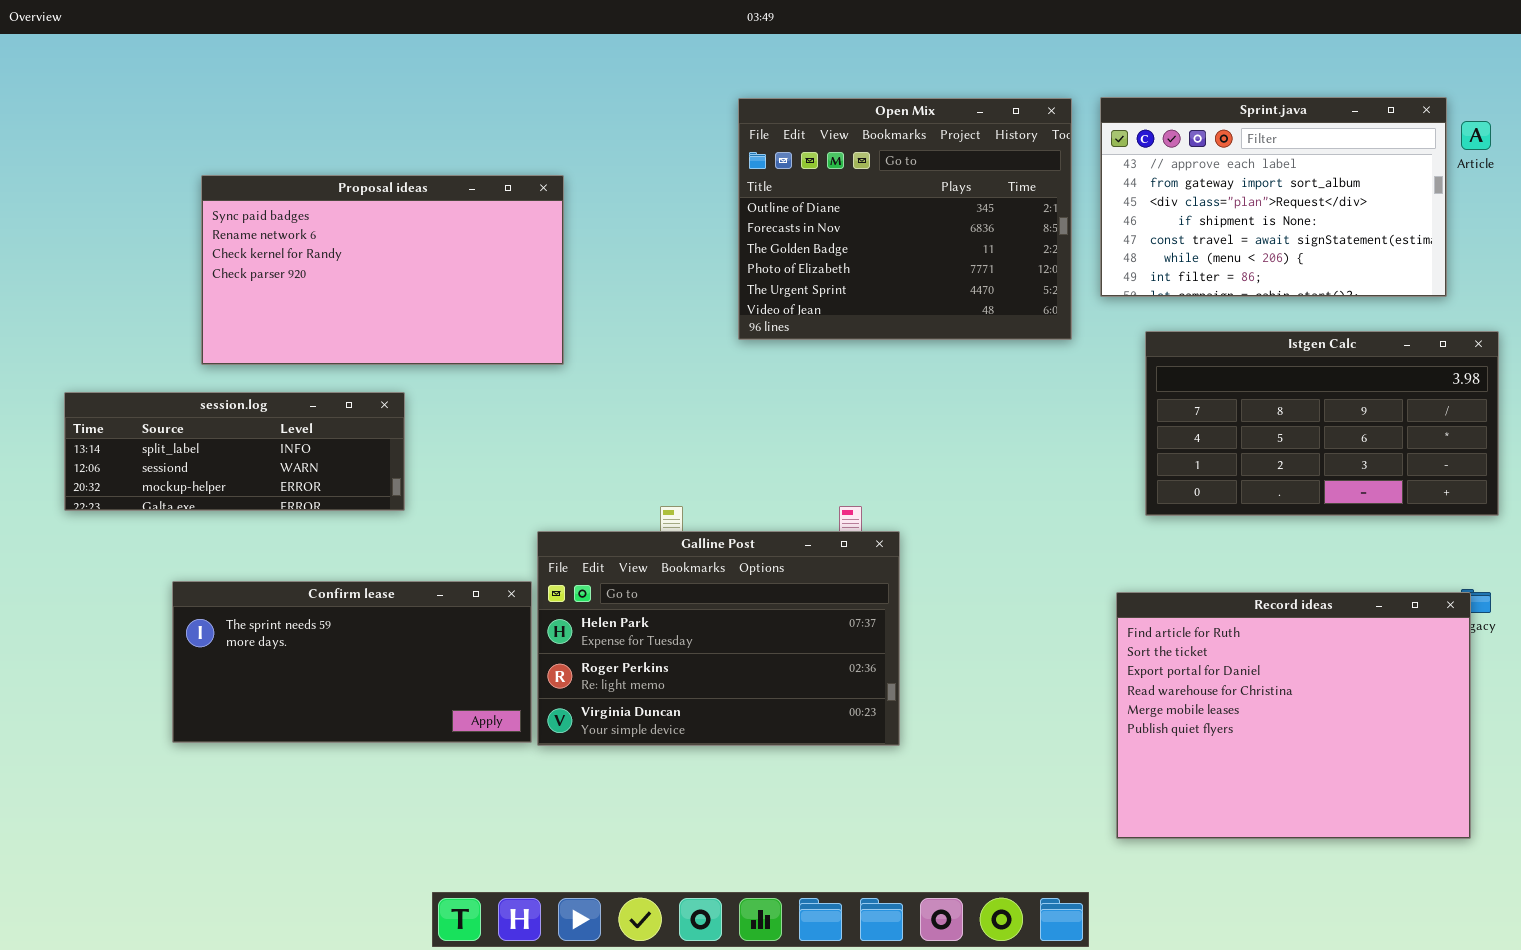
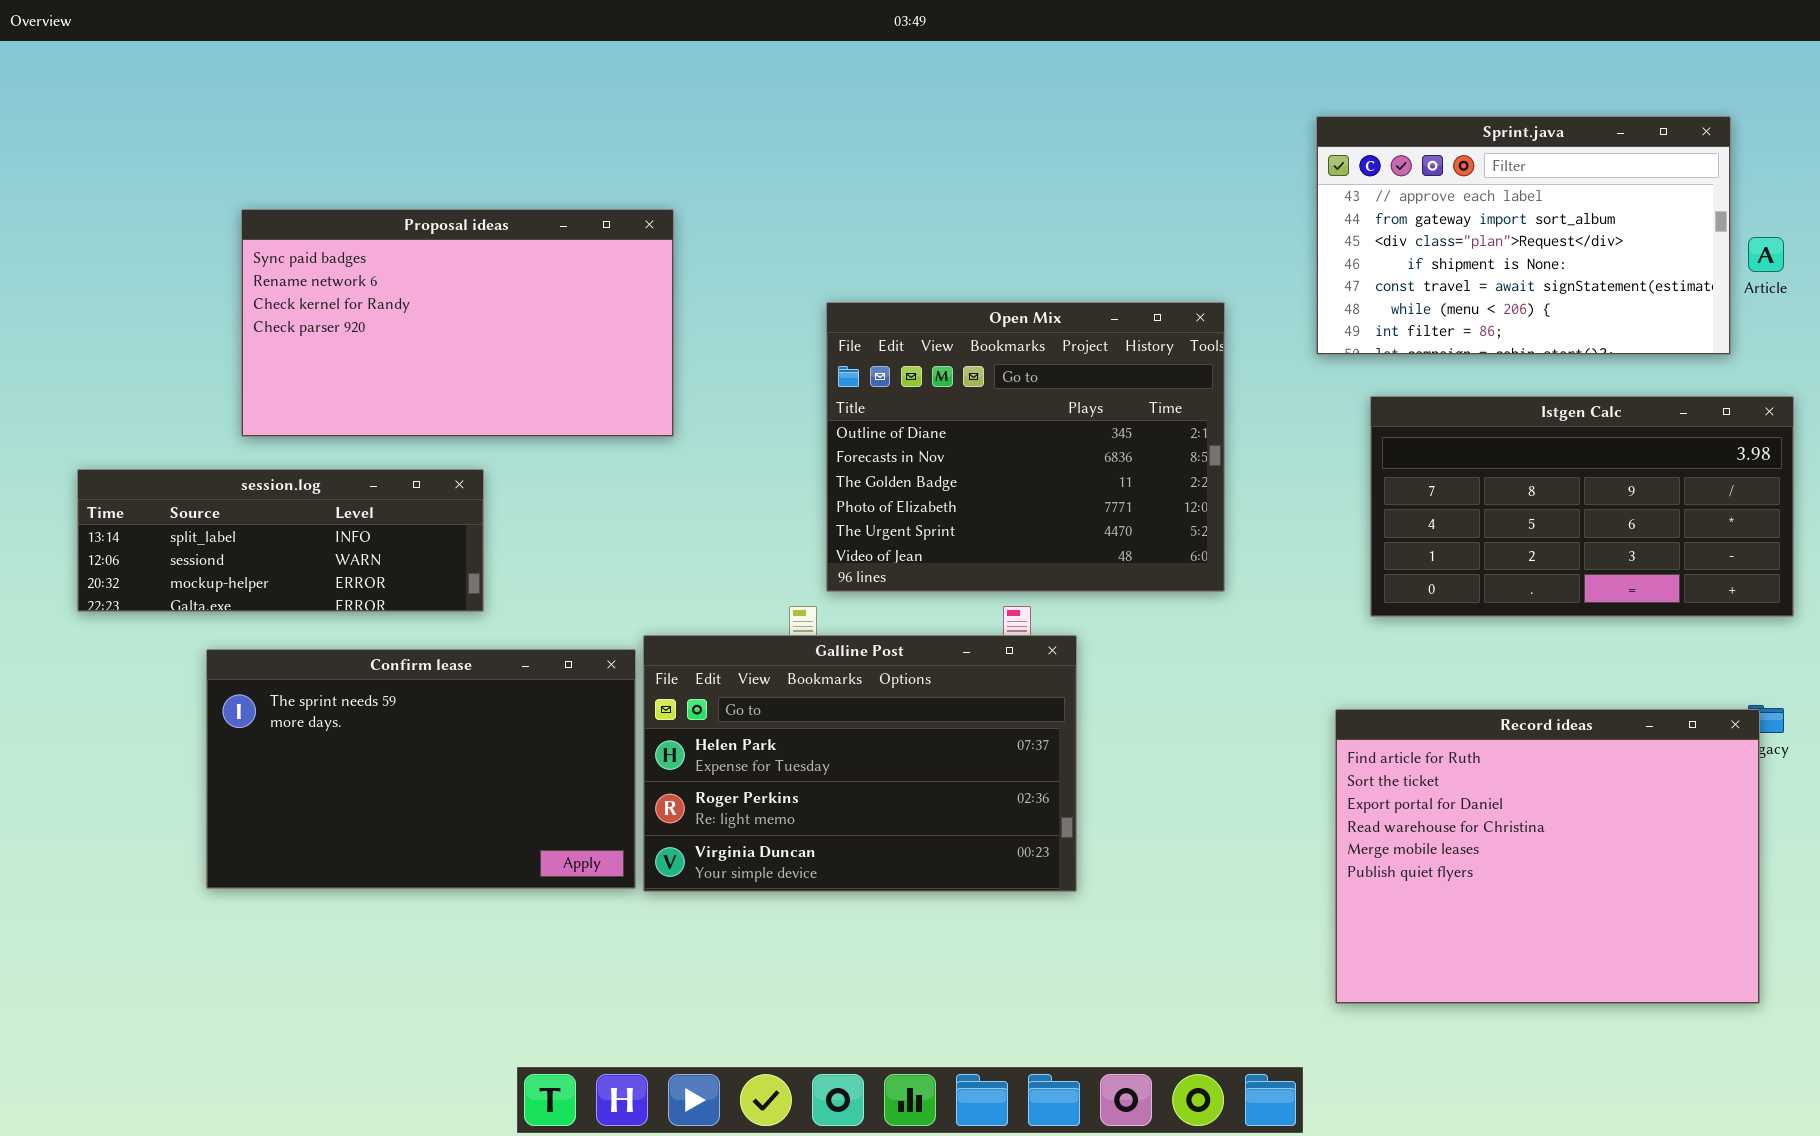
Open Mix: [738,98,1072,340] -> [826,302,1225,592], moved
Article: [1461,121,1491,150] -> [1748,237,1784,272], moved
Confirm lease: [172,581,532,743] -> [206,649,636,889], resized

